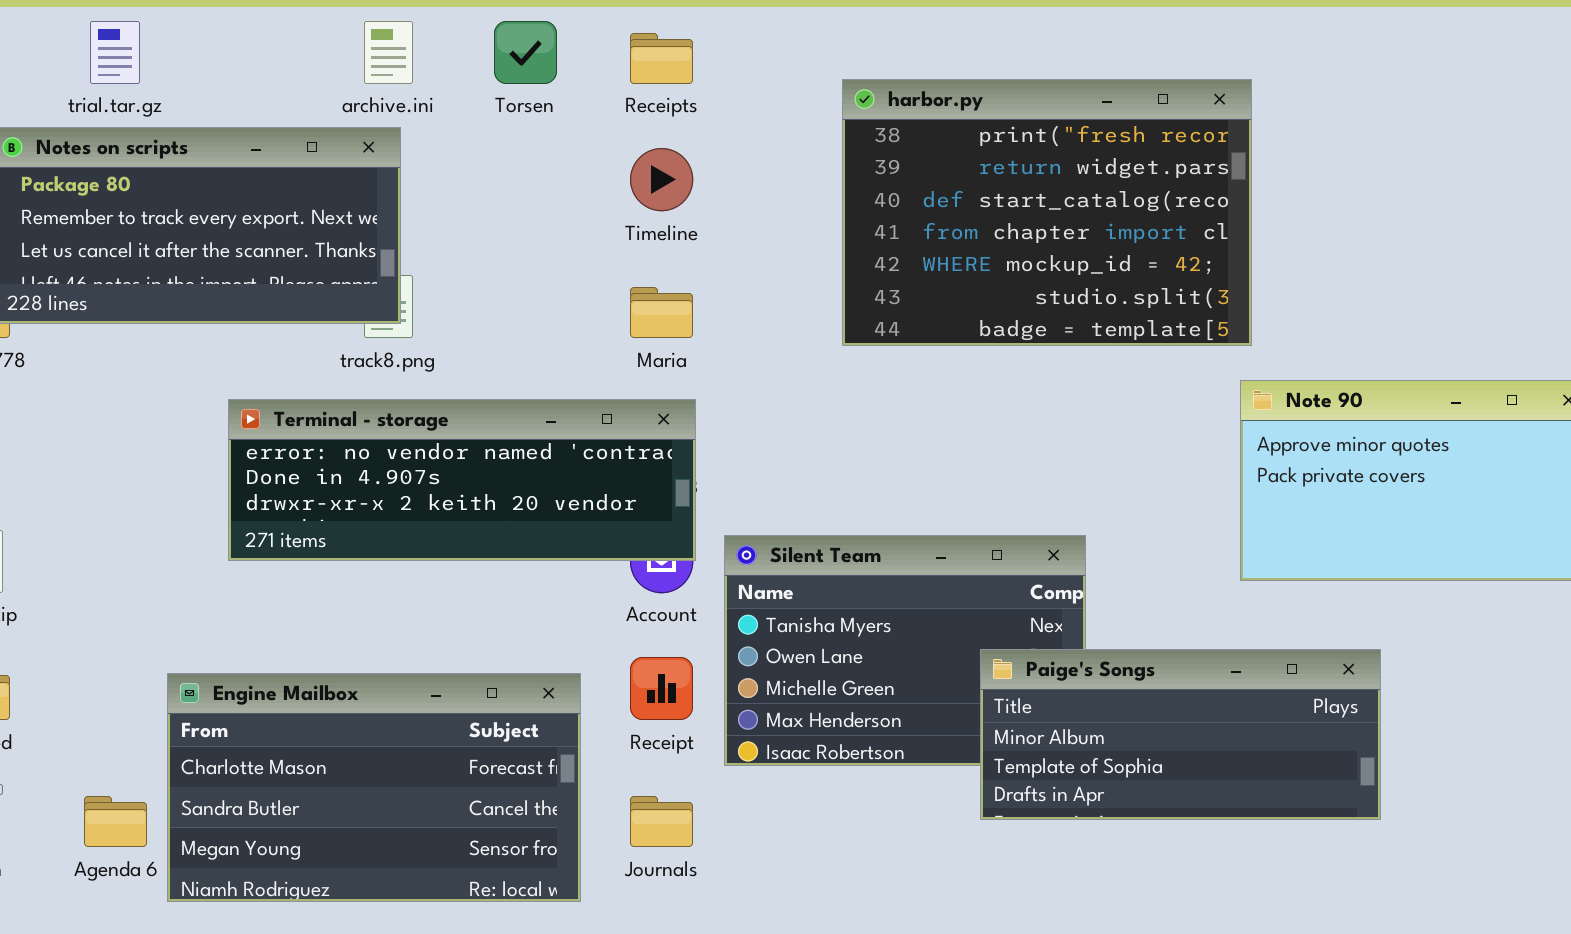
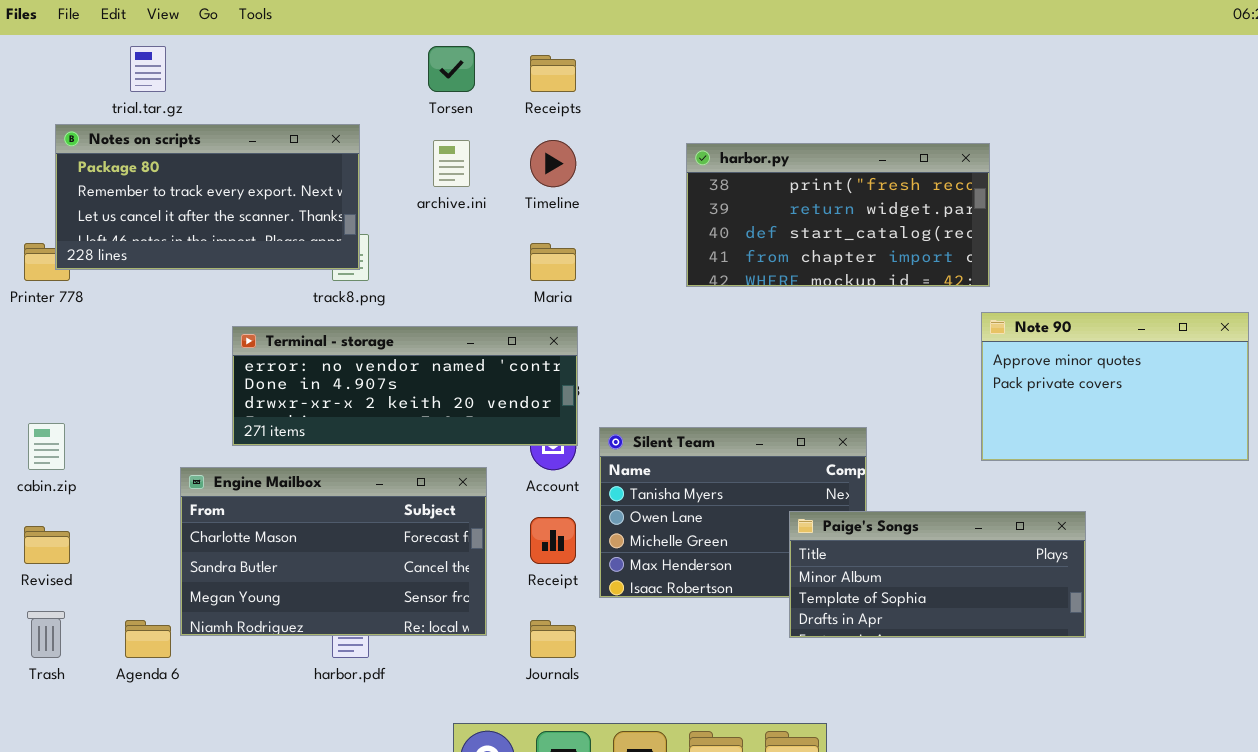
archive.ini: [364,21,413,84] -> [433,140,470,187], moved
harbor.py: [842,79,1252,346] -> [686,143,990,287], resized
Engine Mailbox: [167,673,581,902] -> [180,467,487,636], moved

